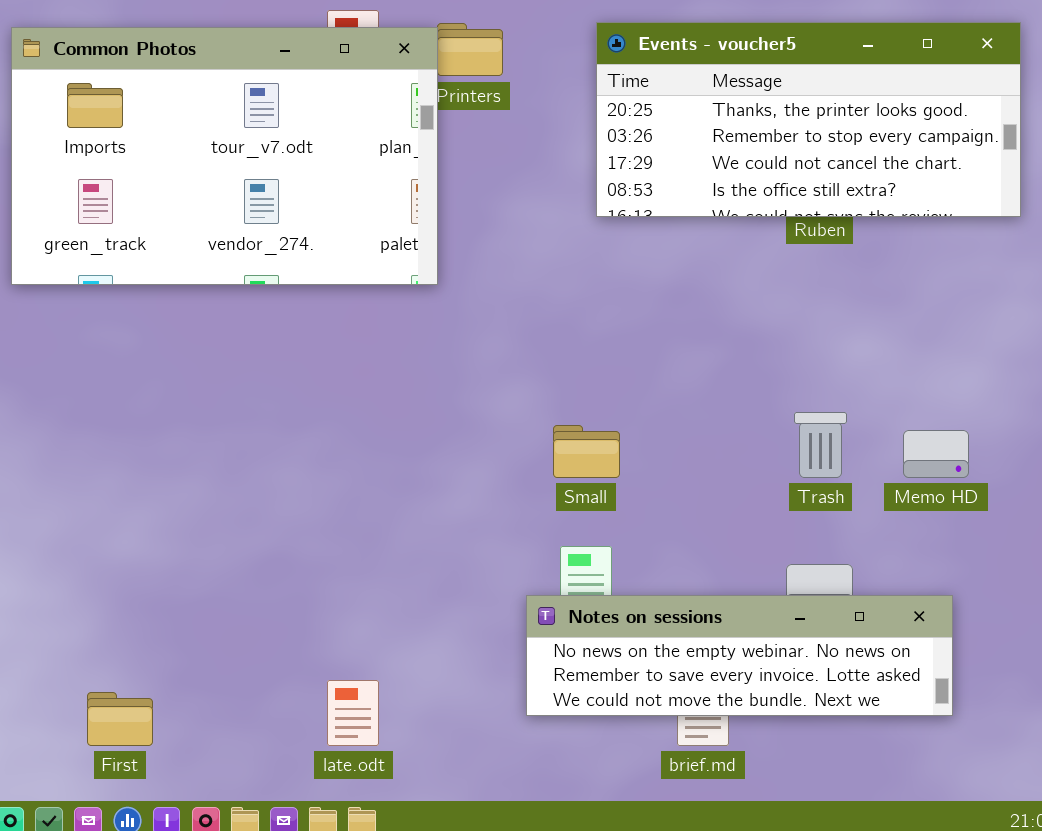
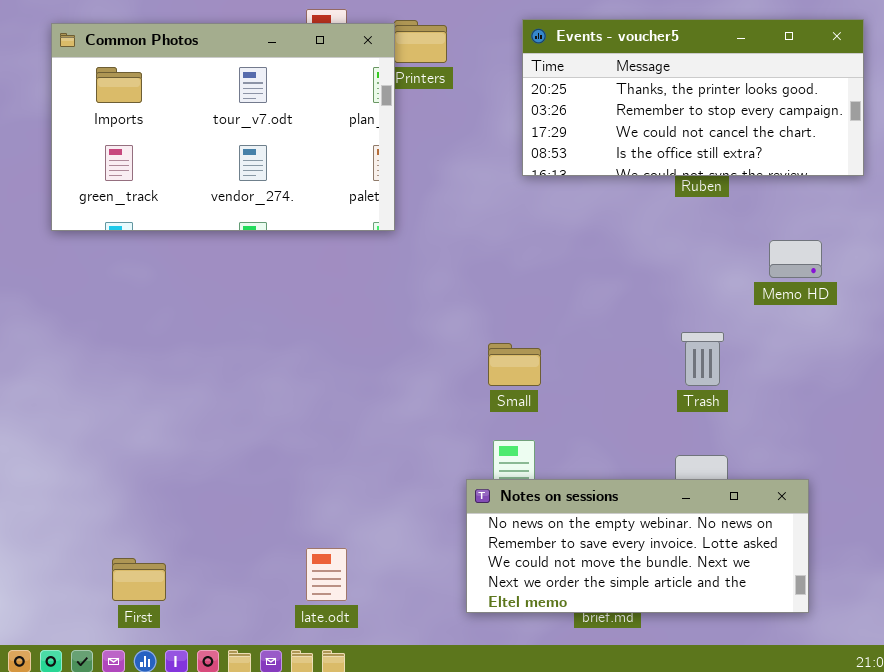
Memo HD: [903,430,969,478] -> [769,240,822,278], moved
Notes on sessions: [526,595,953,716] -> [466,479,809,613], resized

